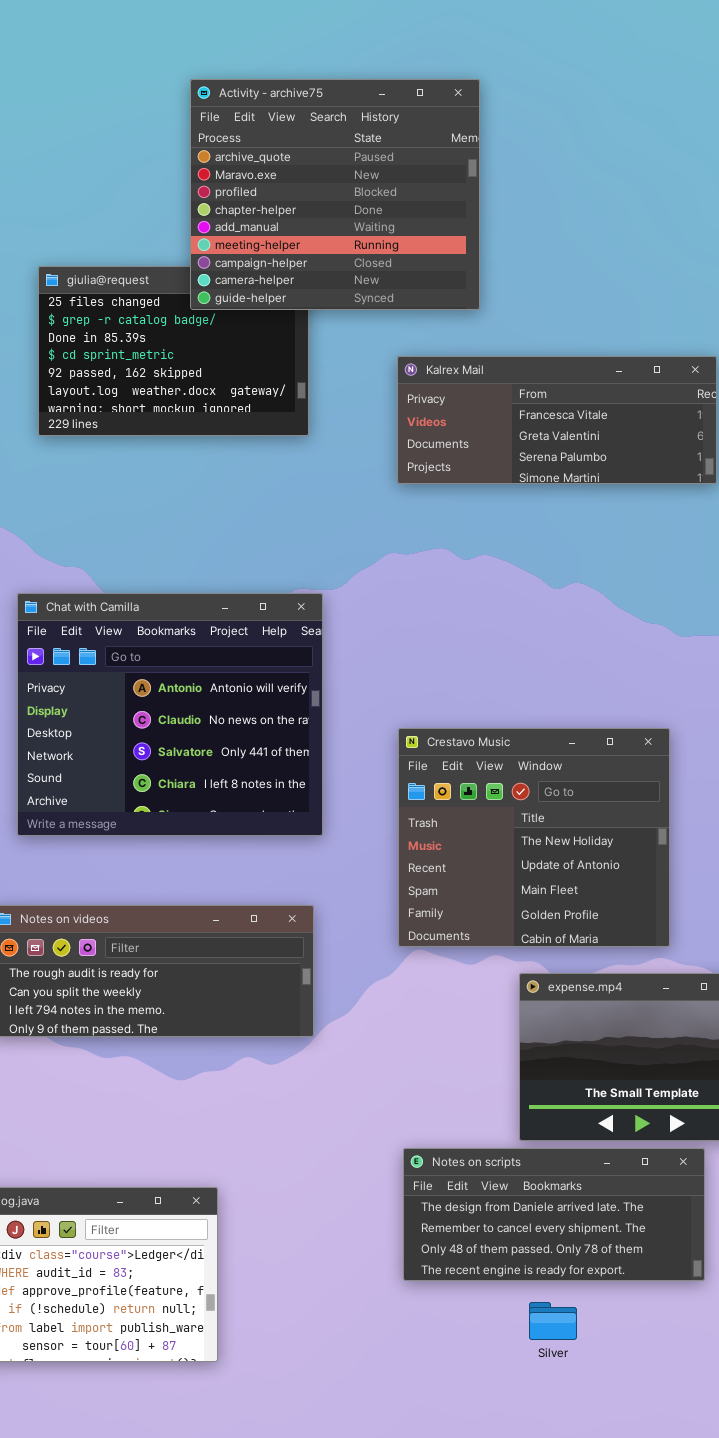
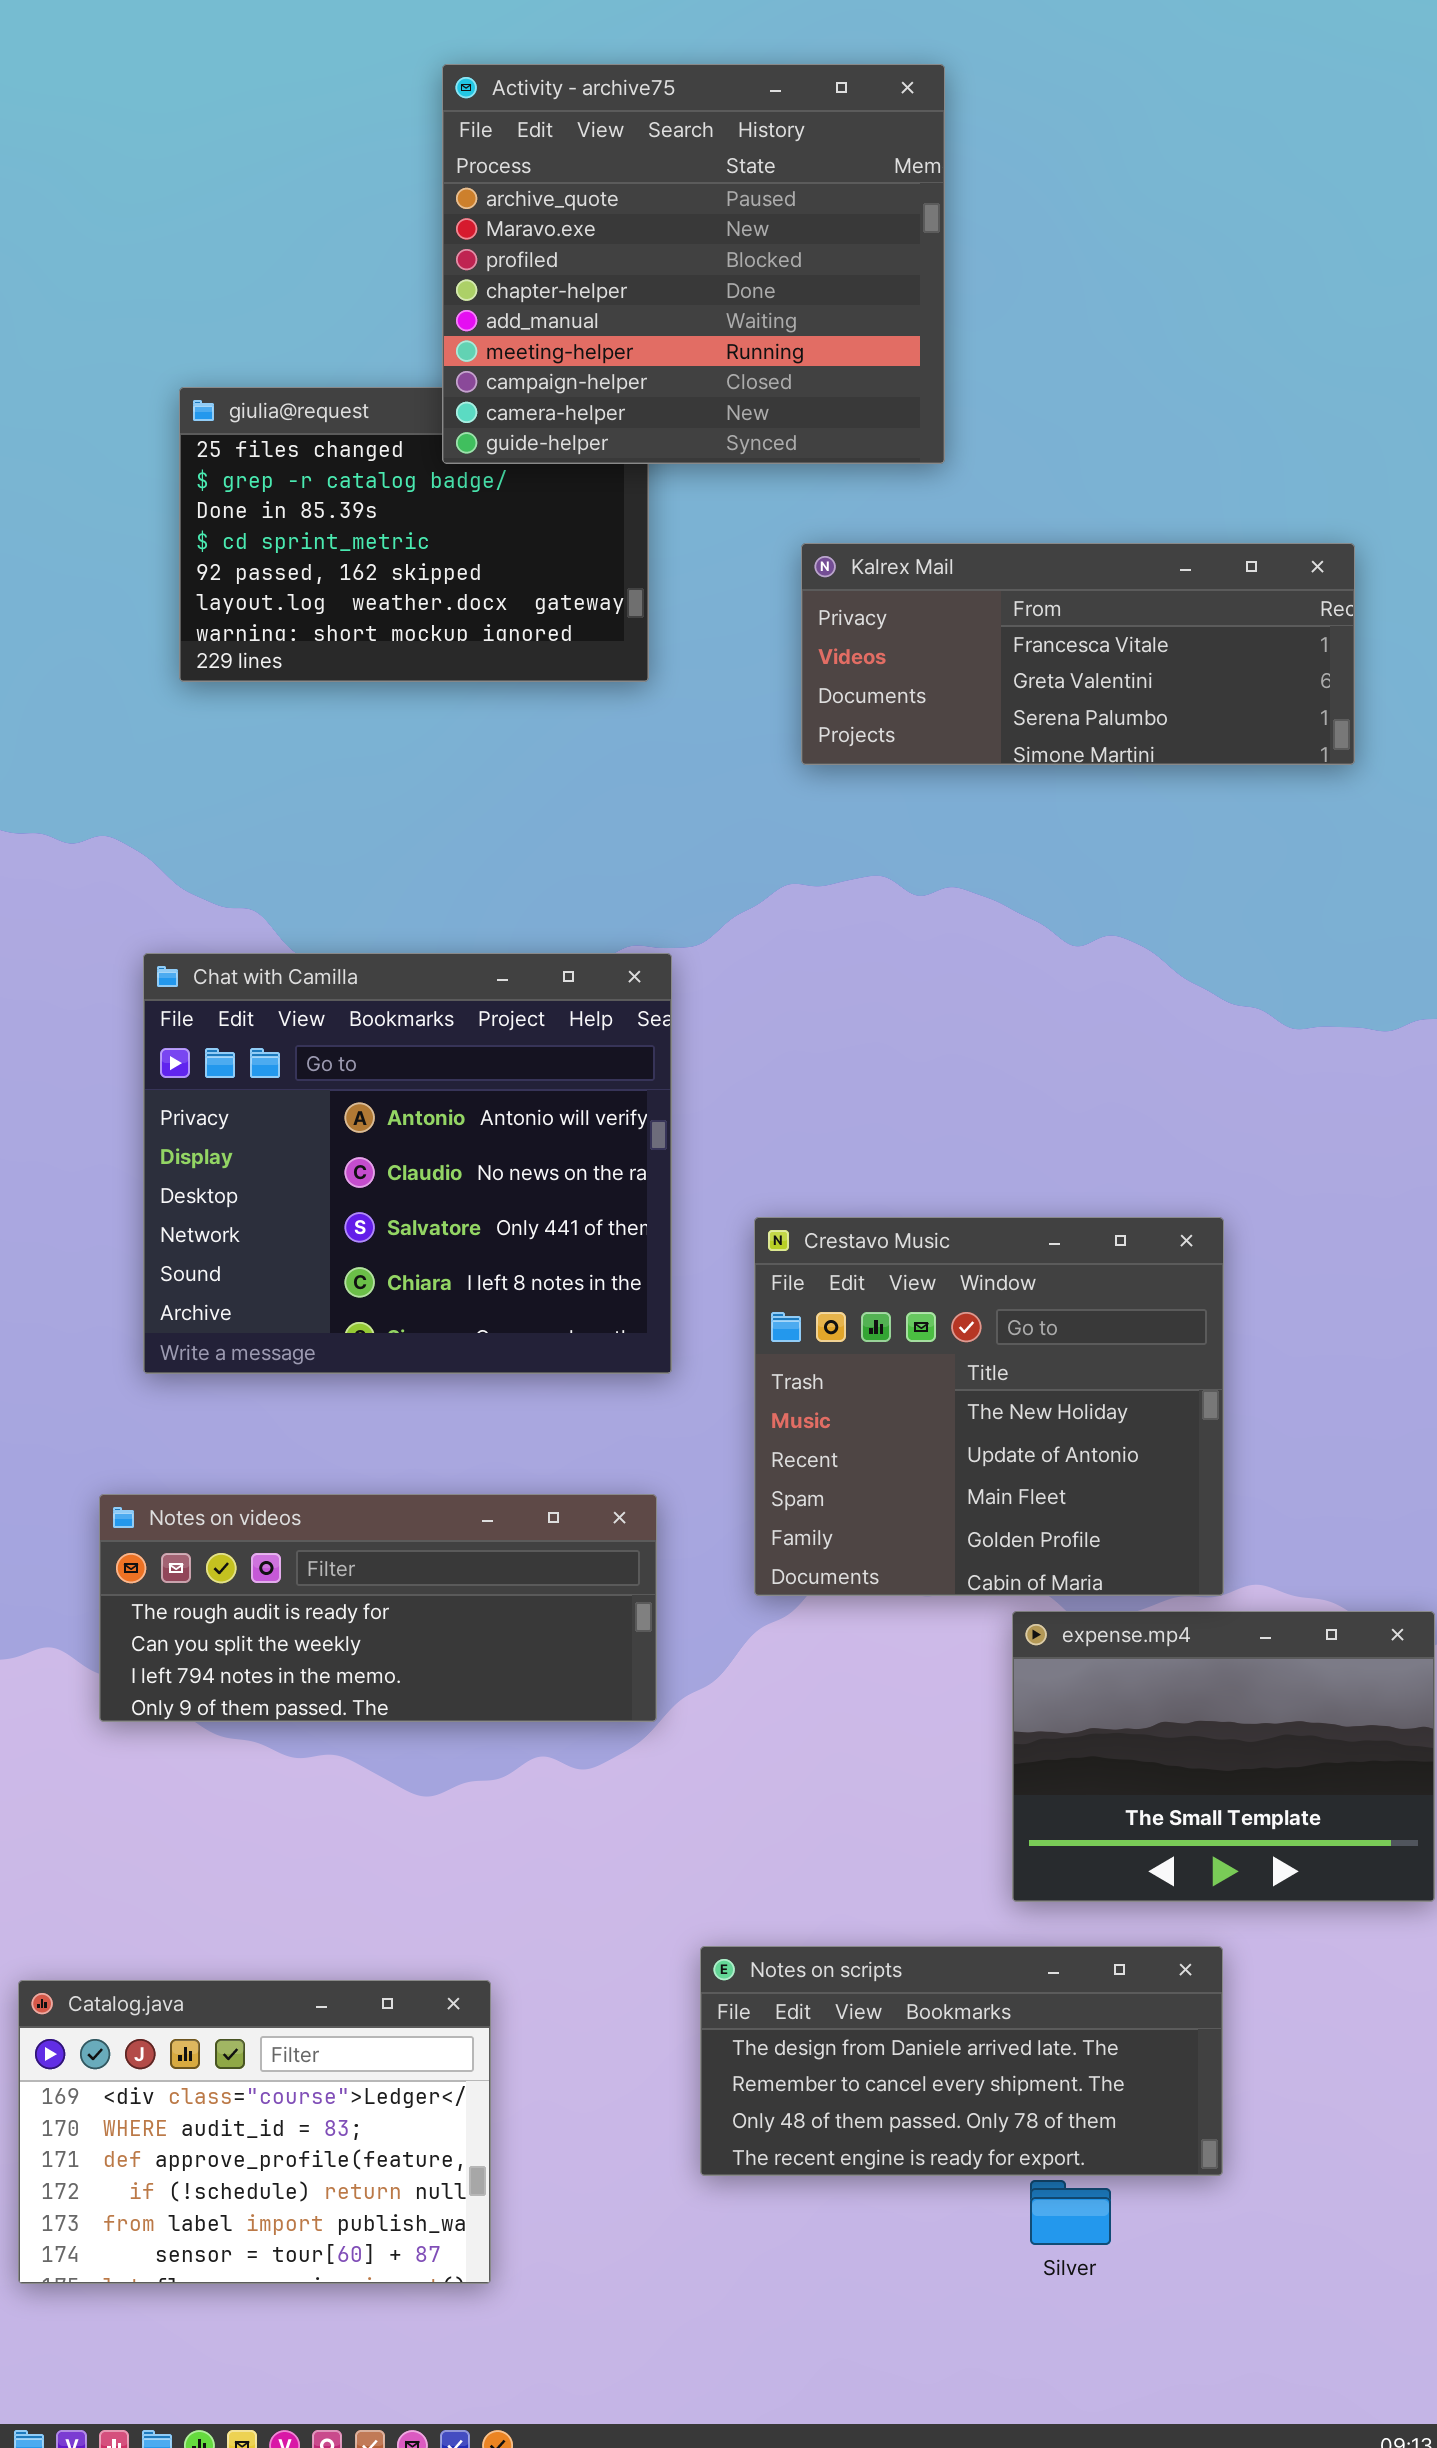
Crestavo Music: [398,728,670,947] -> [754,1217,1224,1596], moved
Notes on scripts: [403,1148,705,1281] -> [700,1946,1223,2176], moved

